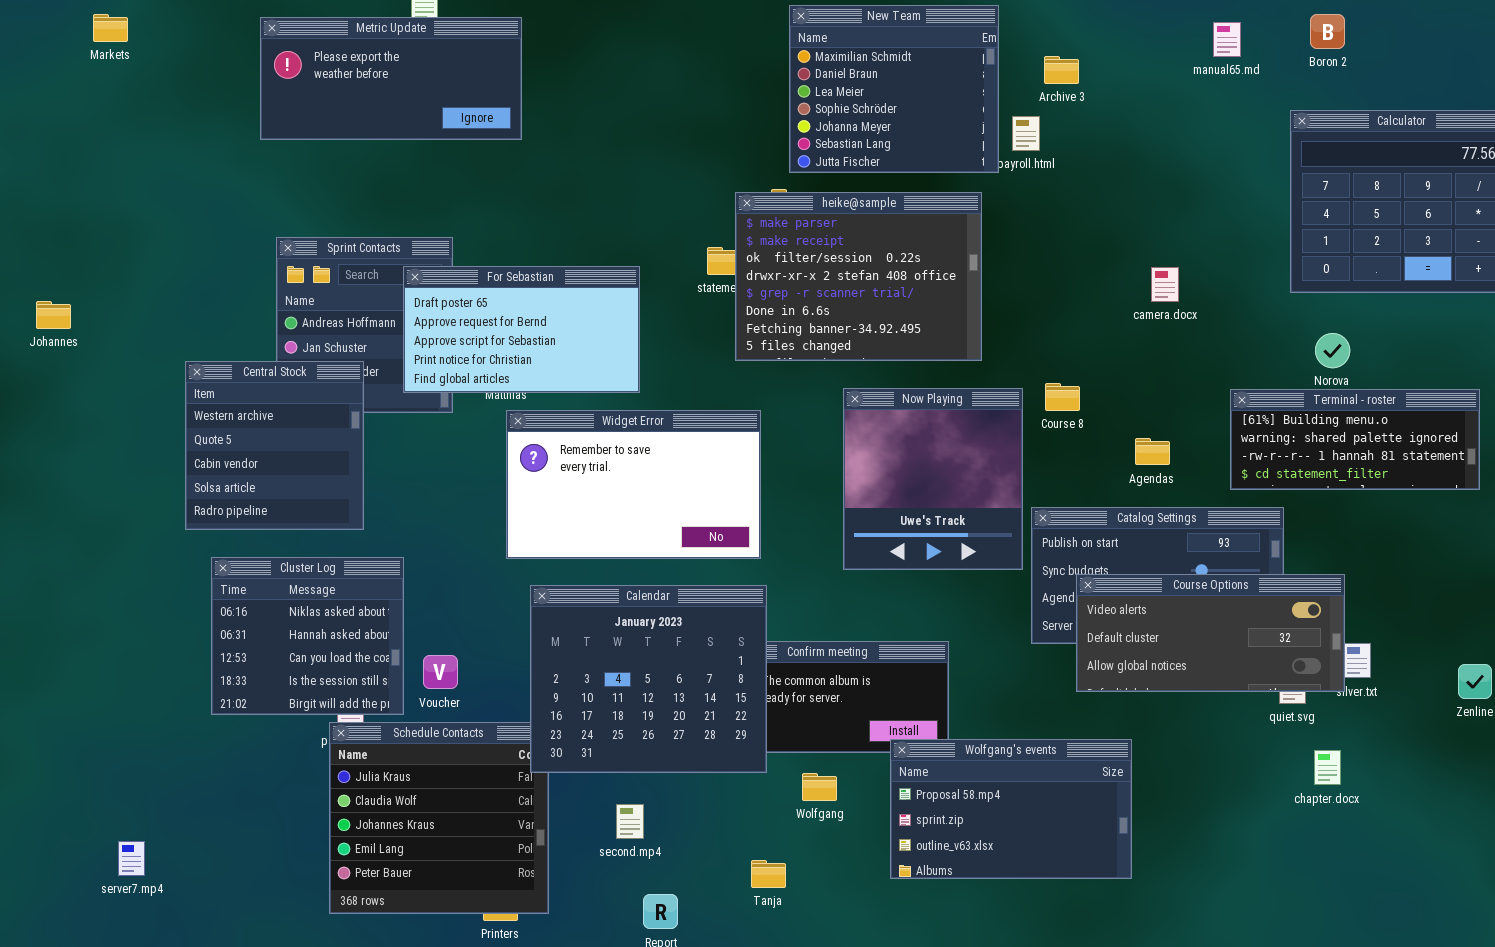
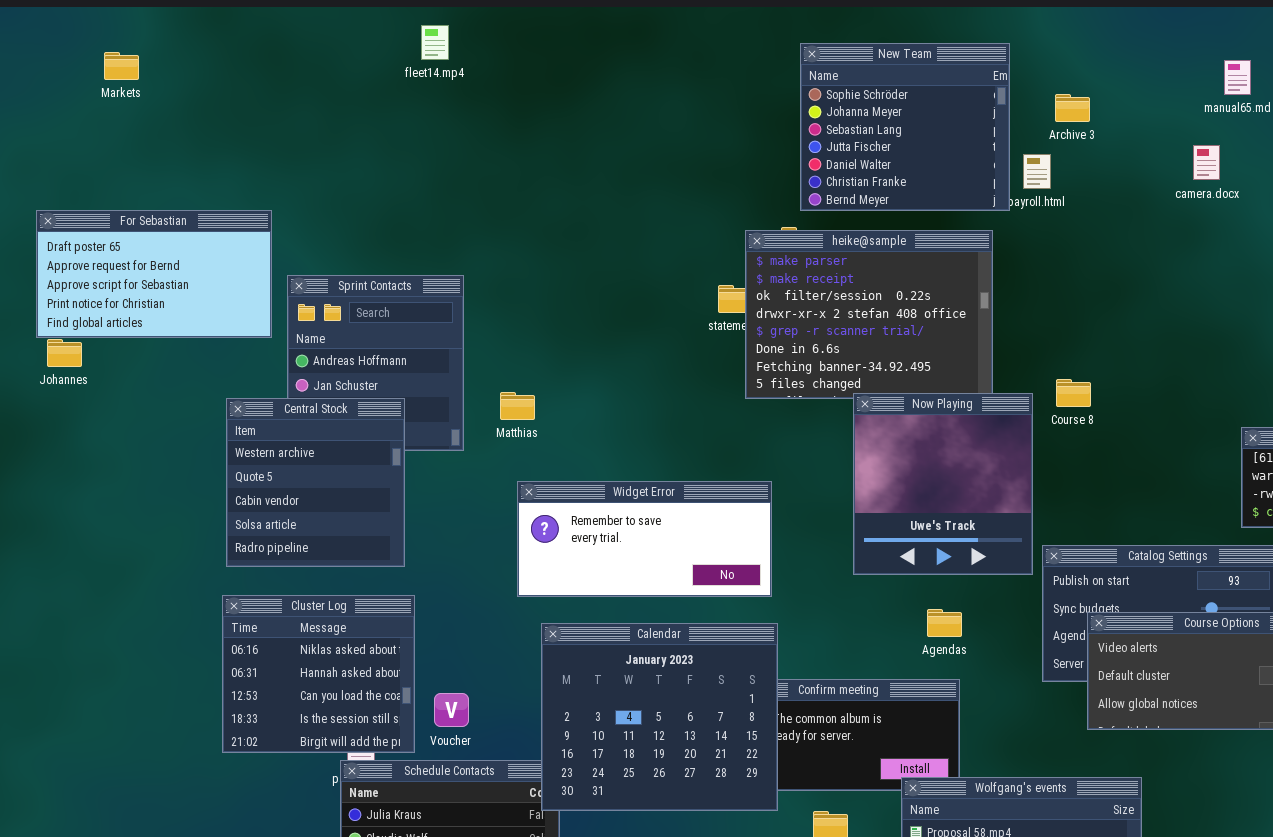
New Team: [789,5,999,173] -> [800,43,1010,211], scrolled down 3 rows
Metric Update: [260,17,522,140] -> none, closed
For Sebastian: [403,266,640,393] -> [36,210,272,338], moved
camera.docx: [1151,267,1179,302] -> [1193,145,1220,180], moved
Central Stock: [185,361,364,530] -> [226,398,405,567], moved
Course 8: [1045,383,1080,411] -> [1056,379,1091,407], moved
Now Playing: [843,388,1023,570] -> [853,393,1033,575], moved
Widget Error: [506,410,761,559] -> [517,481,772,597], resized
Agendas: [1135,438,1170,465] -> [927,609,962,637], moved

